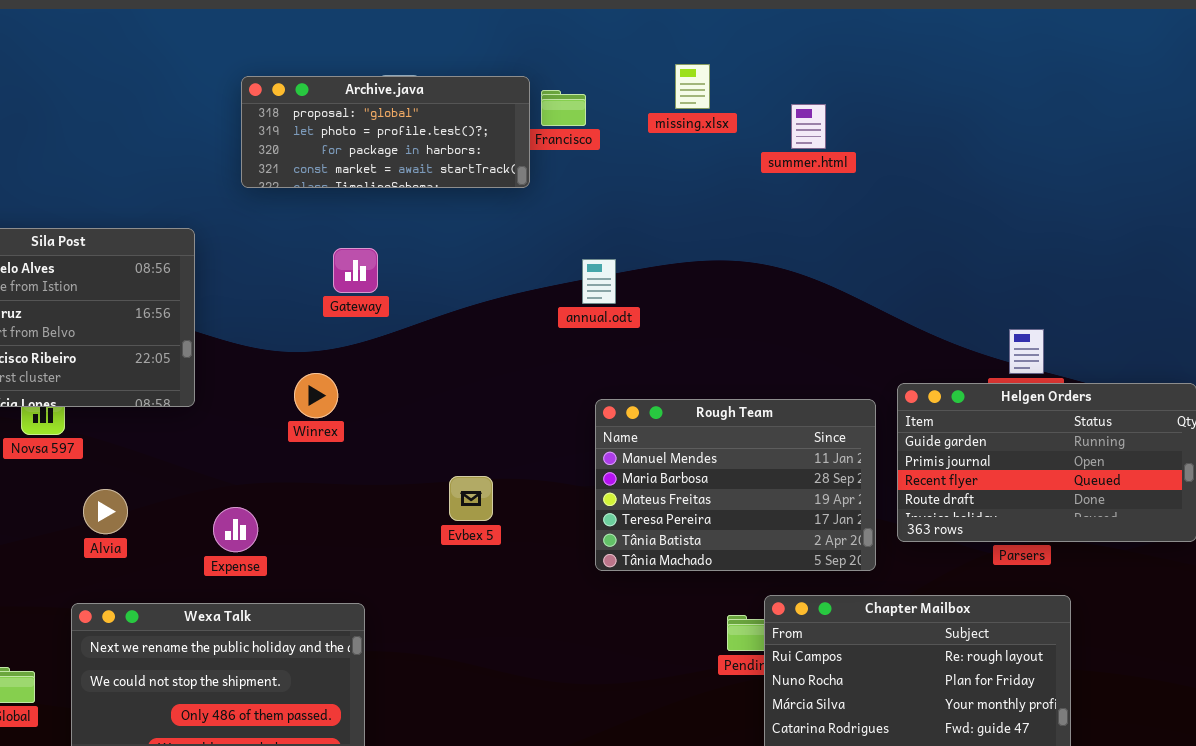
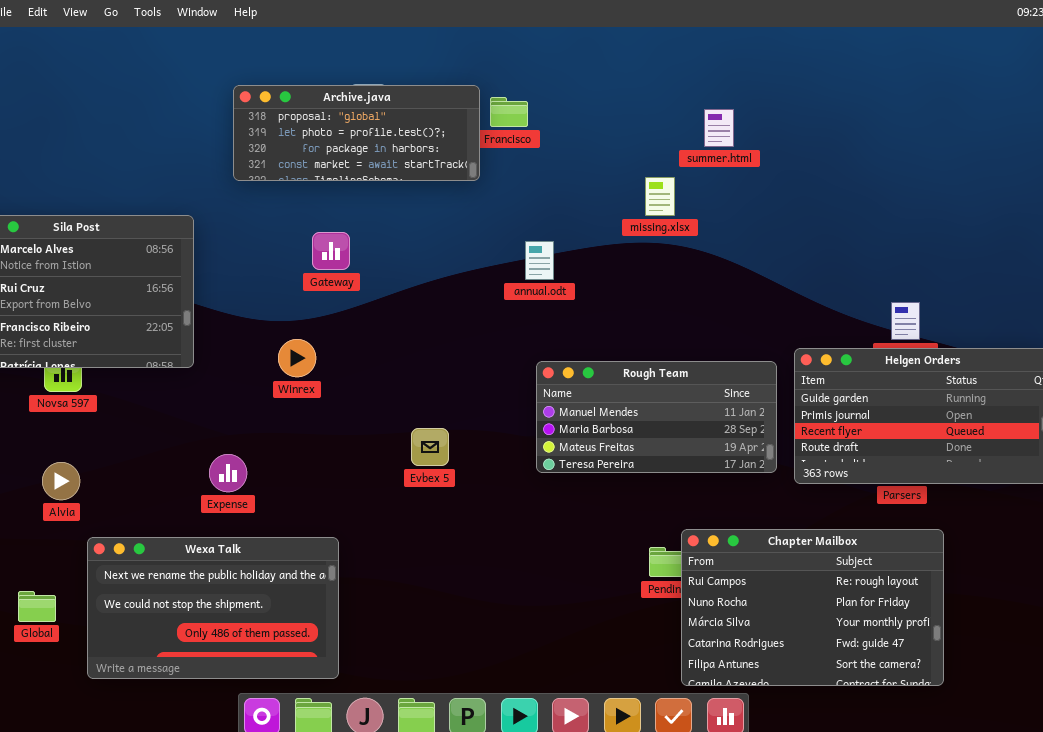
missing.xlsx: [675,64,710,109] -> [645,177,675,216], moved
Rough Team: [595,399,876,571] -> [536,361,777,473], resized
Alvia: [83,489,128,534] -> [42,462,80,500], moved

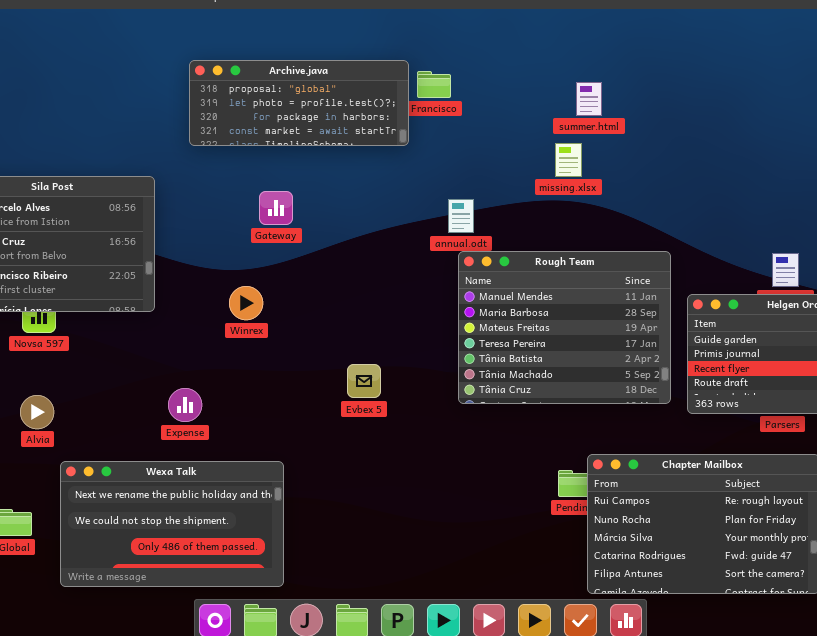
summer.html: [704,109,734,147] -> [576,82,602,116], moved
Rough Team: [536,361,777,473] -> [458,251,671,404], resized

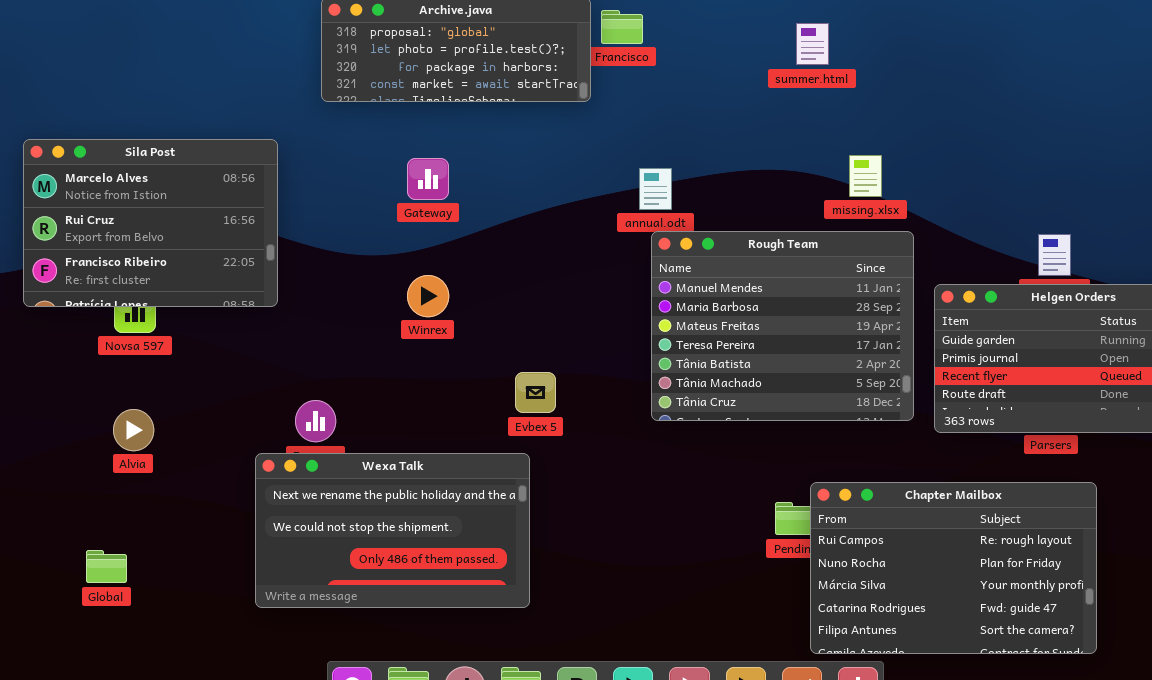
missing.xlsx: [555,143,582,177] -> [849,155,882,197], moved
Winrex: [229,286,263,320] -> [407,275,449,317], moved
Wexa Talk: [60,461,284,587] -> [255,453,530,608], moved

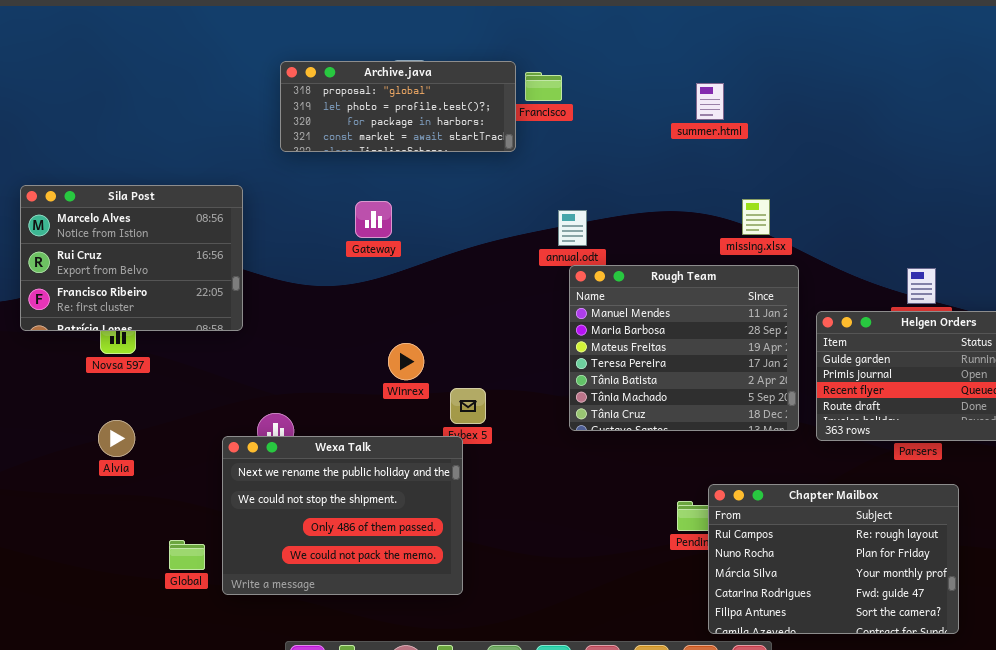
Winrex: [407,275,449,317] -> [388,343,424,380], moved
Wexa Talk: [255,453,530,608] -> [222,436,463,595], resized
Global: [86,550,127,583] -> [169,540,205,570], moved

